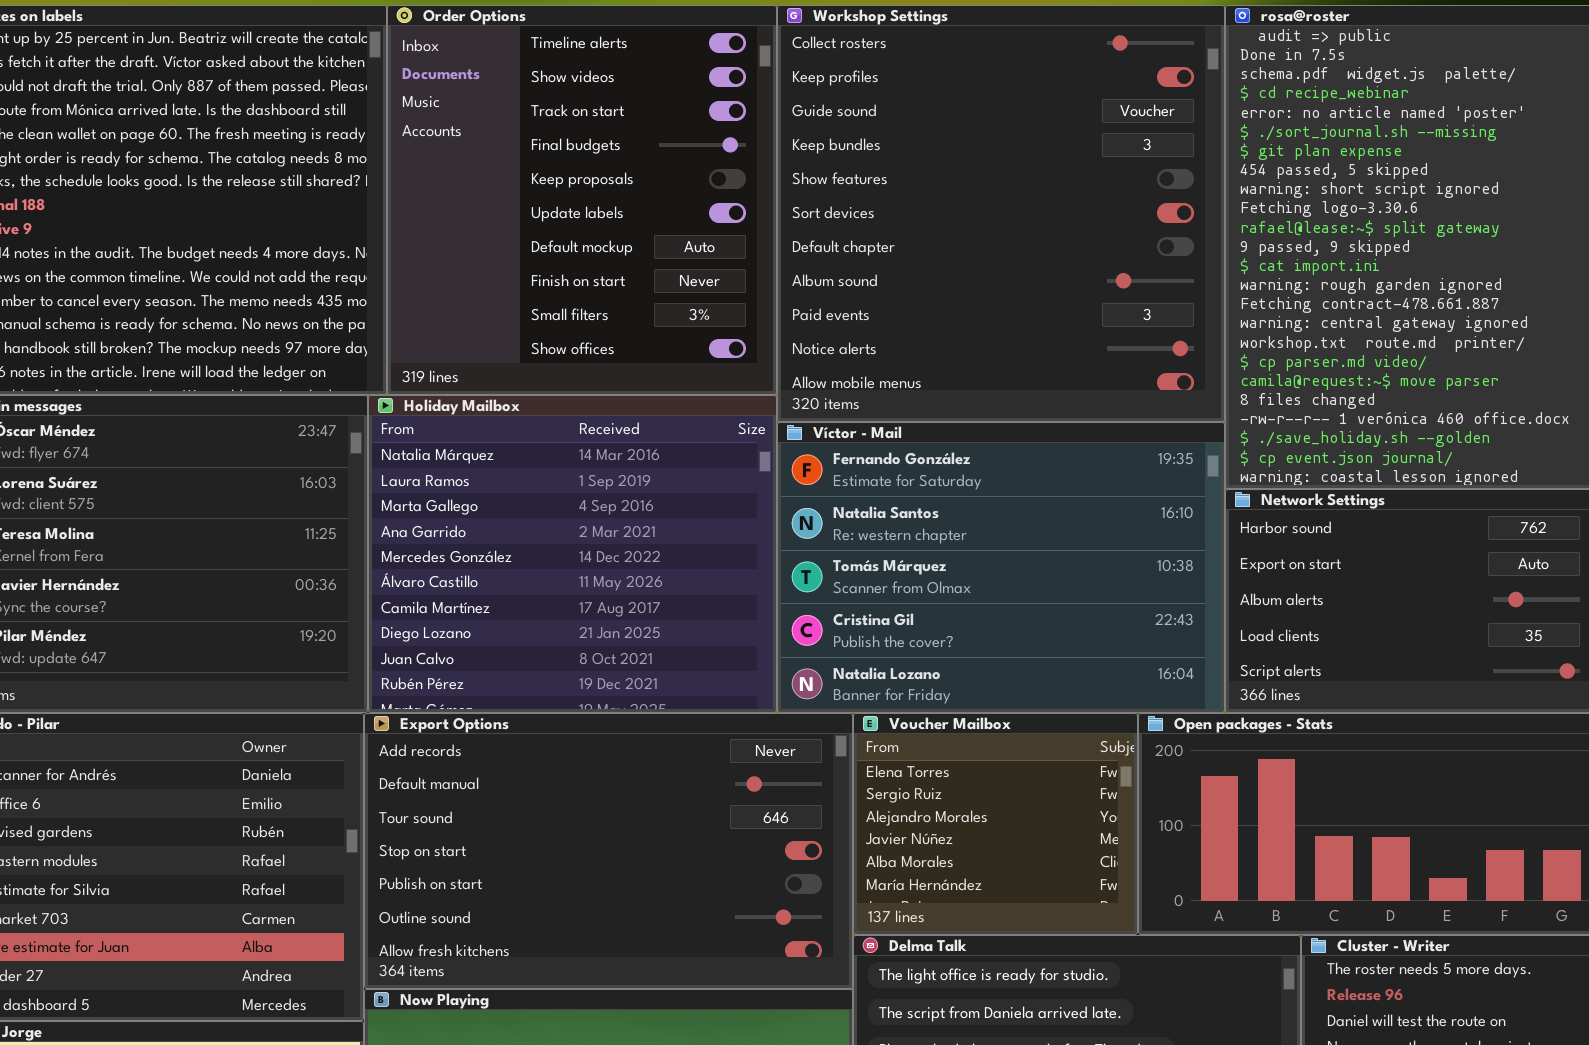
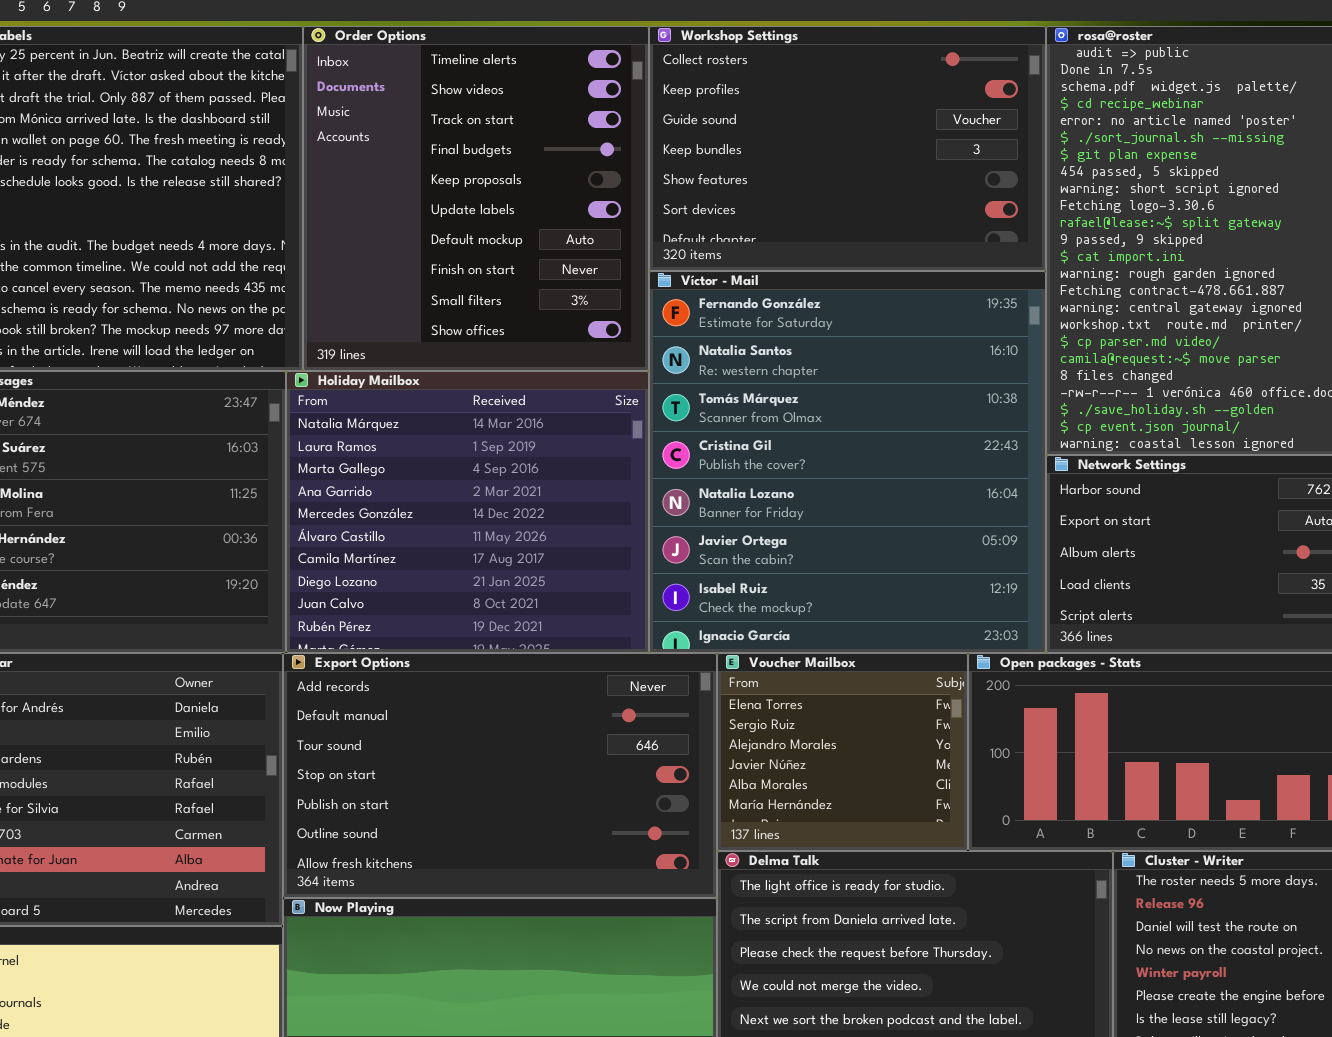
Workshop Settings: [777,5,1225,422] -> [649,26,1046,271], resized
Víctor - Mail: [777,422,1225,713] -> [649,271,1046,653], resized

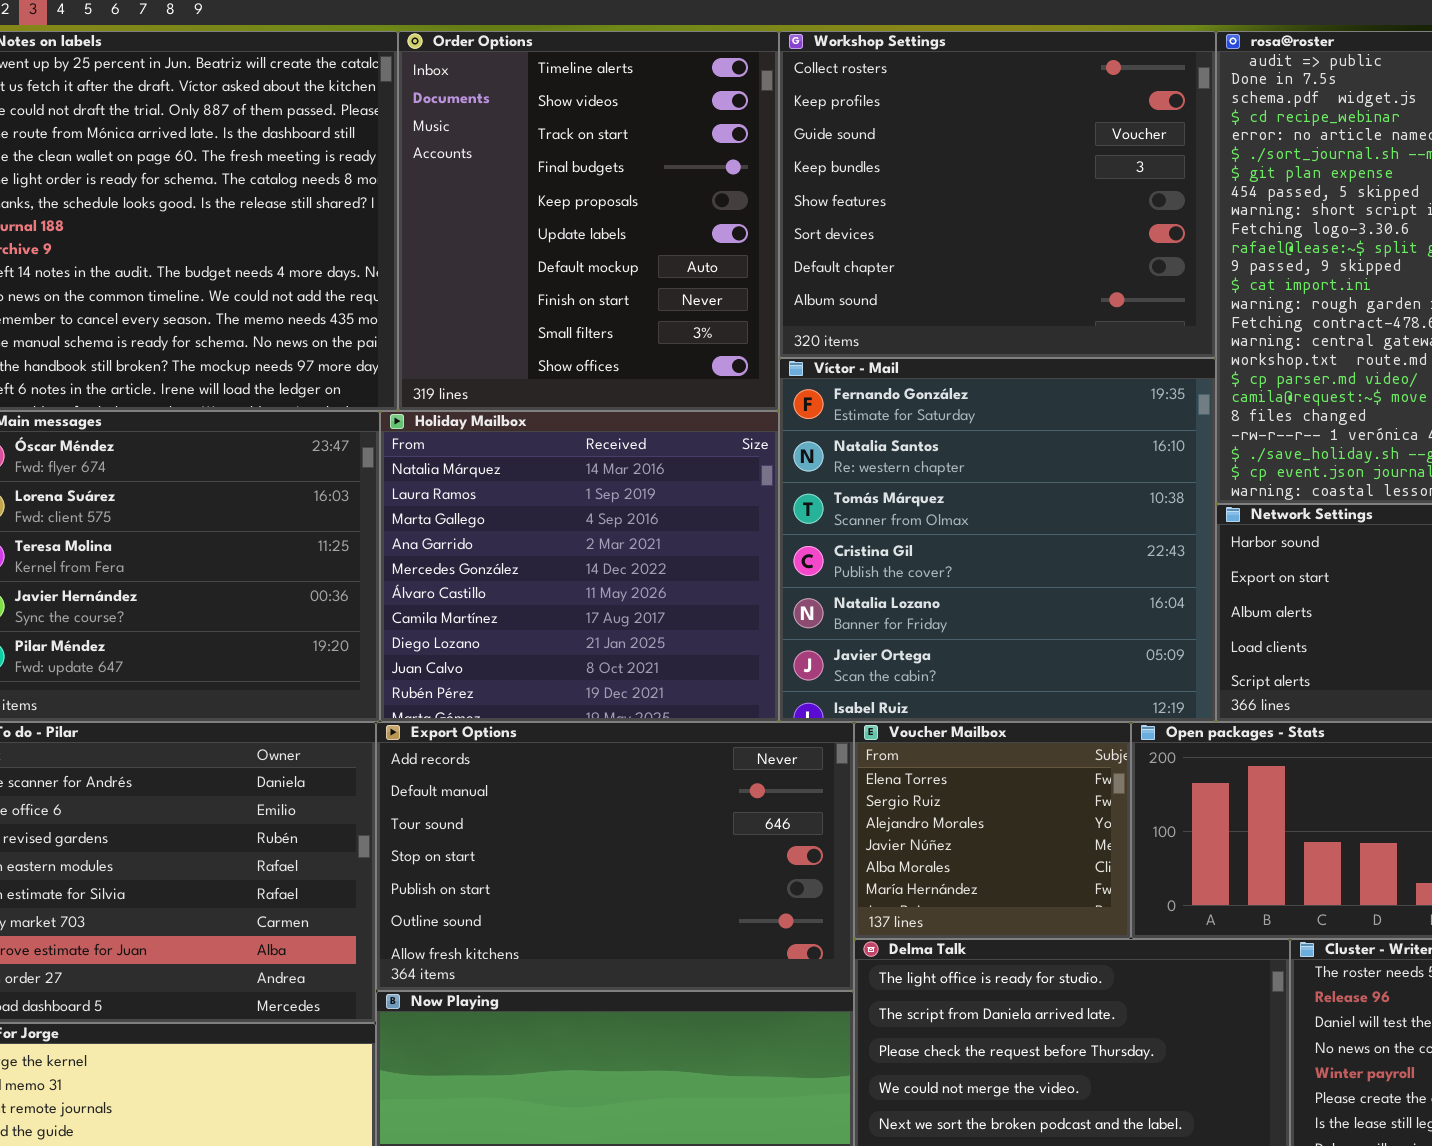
Workshop Settings: [649,26,1046,271] -> [779,31,1216,358], resized
Víctor - Mail: [649,271,1046,653] -> [779,358,1216,722], resized

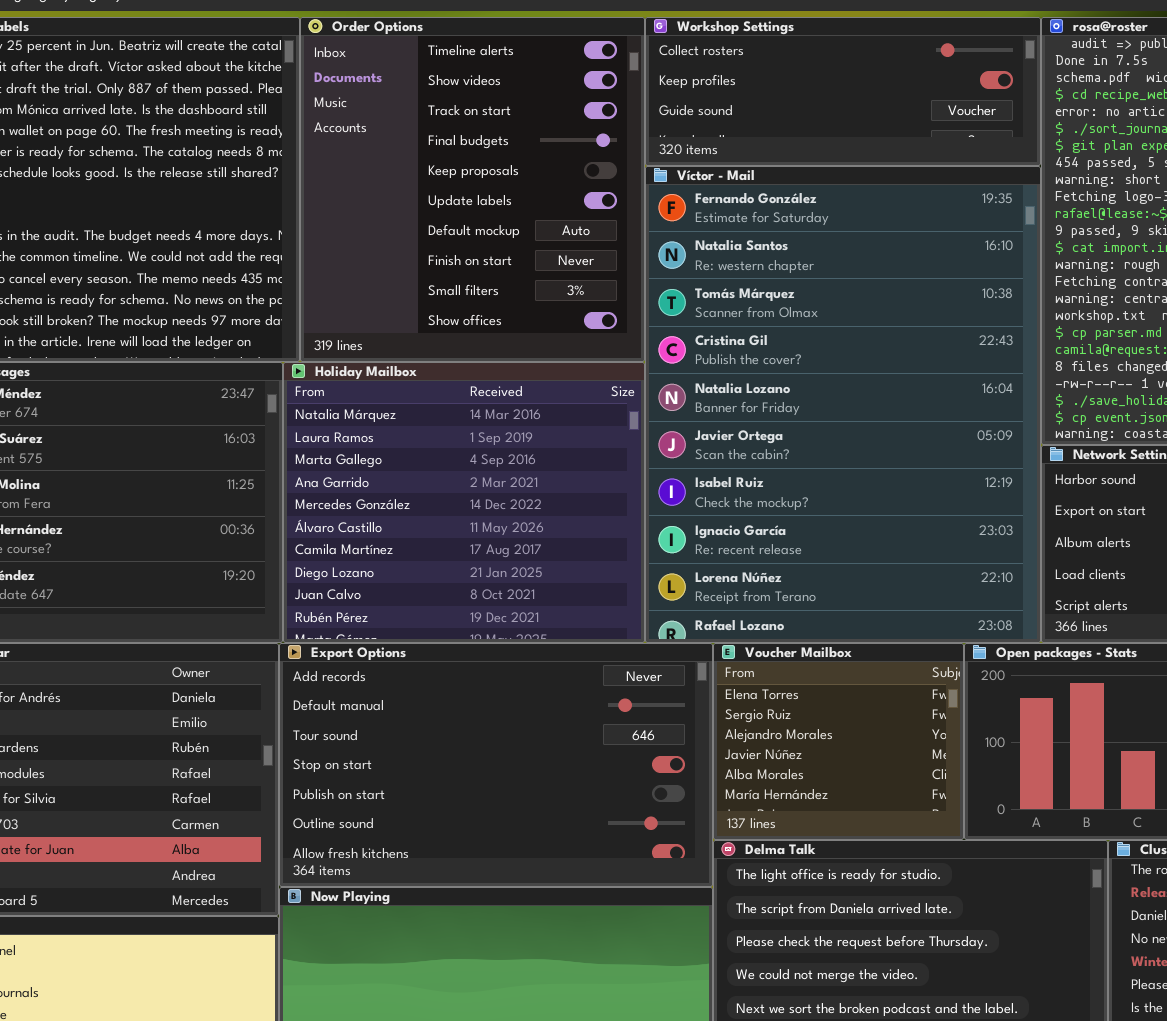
Workshop Settings: [779,31,1216,358] -> [645,17,1041,166], resized
Víctor - Mail: [779,358,1216,722] -> [645,166,1041,643], resized

